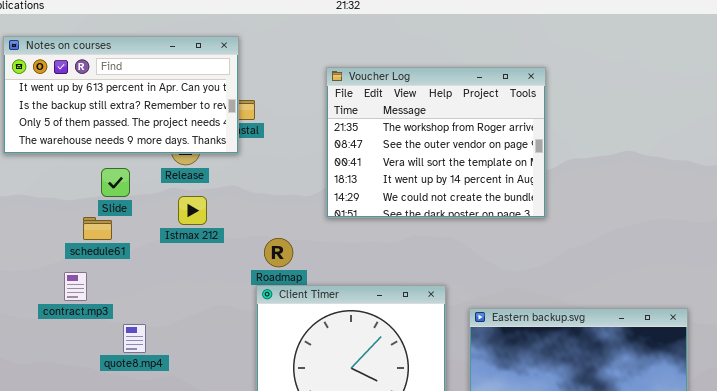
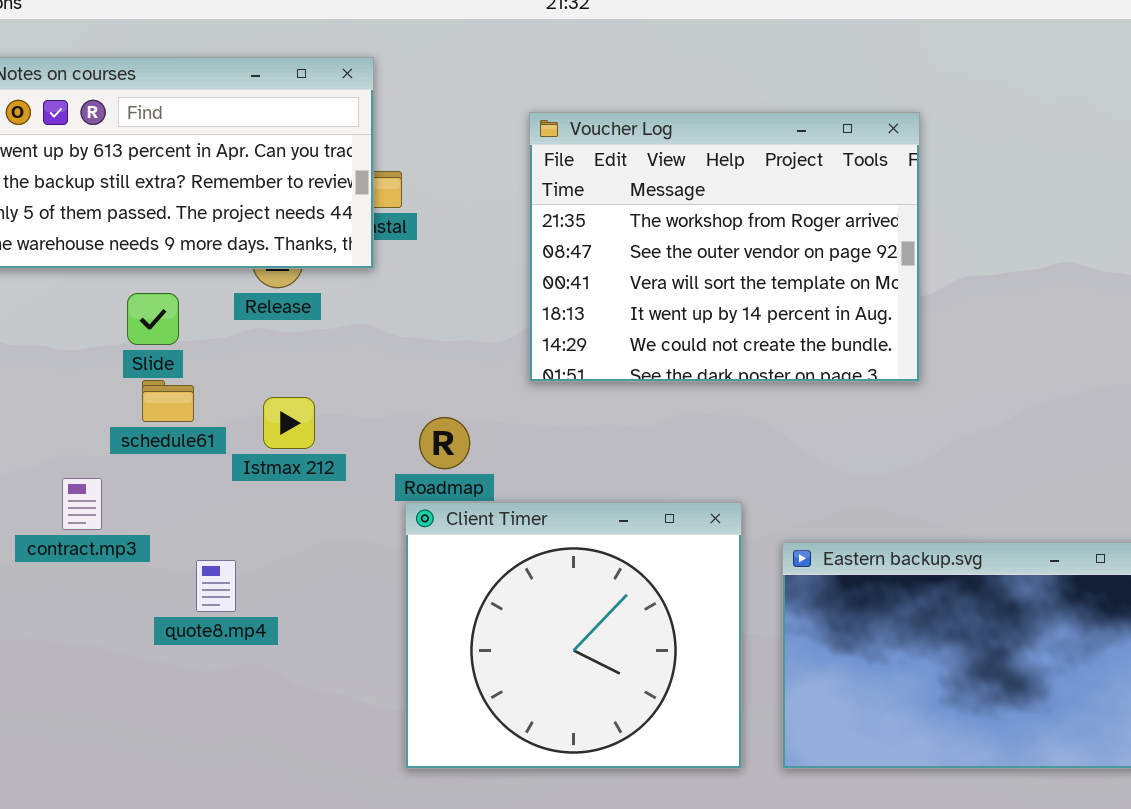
Istmax 212: [178,196,207,225] -> [263,397,315,449], moved
schedule61: [83,217,112,240] -> [142,380,194,422], moved
quote8.mp4: [123,324,146,353] -> [196,560,236,612], moved

